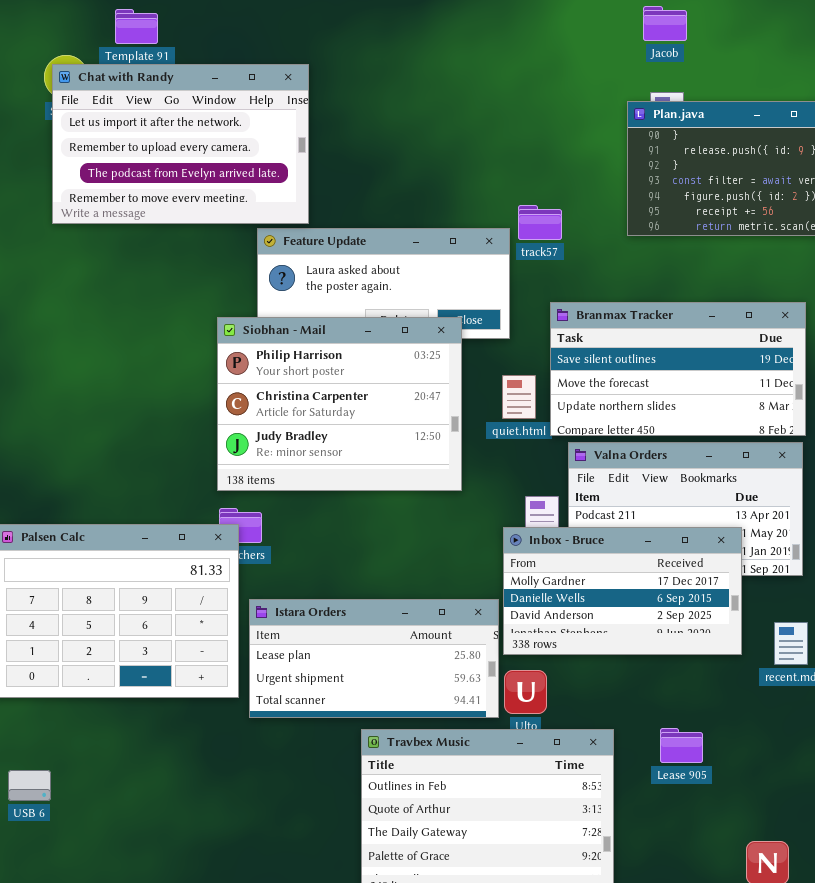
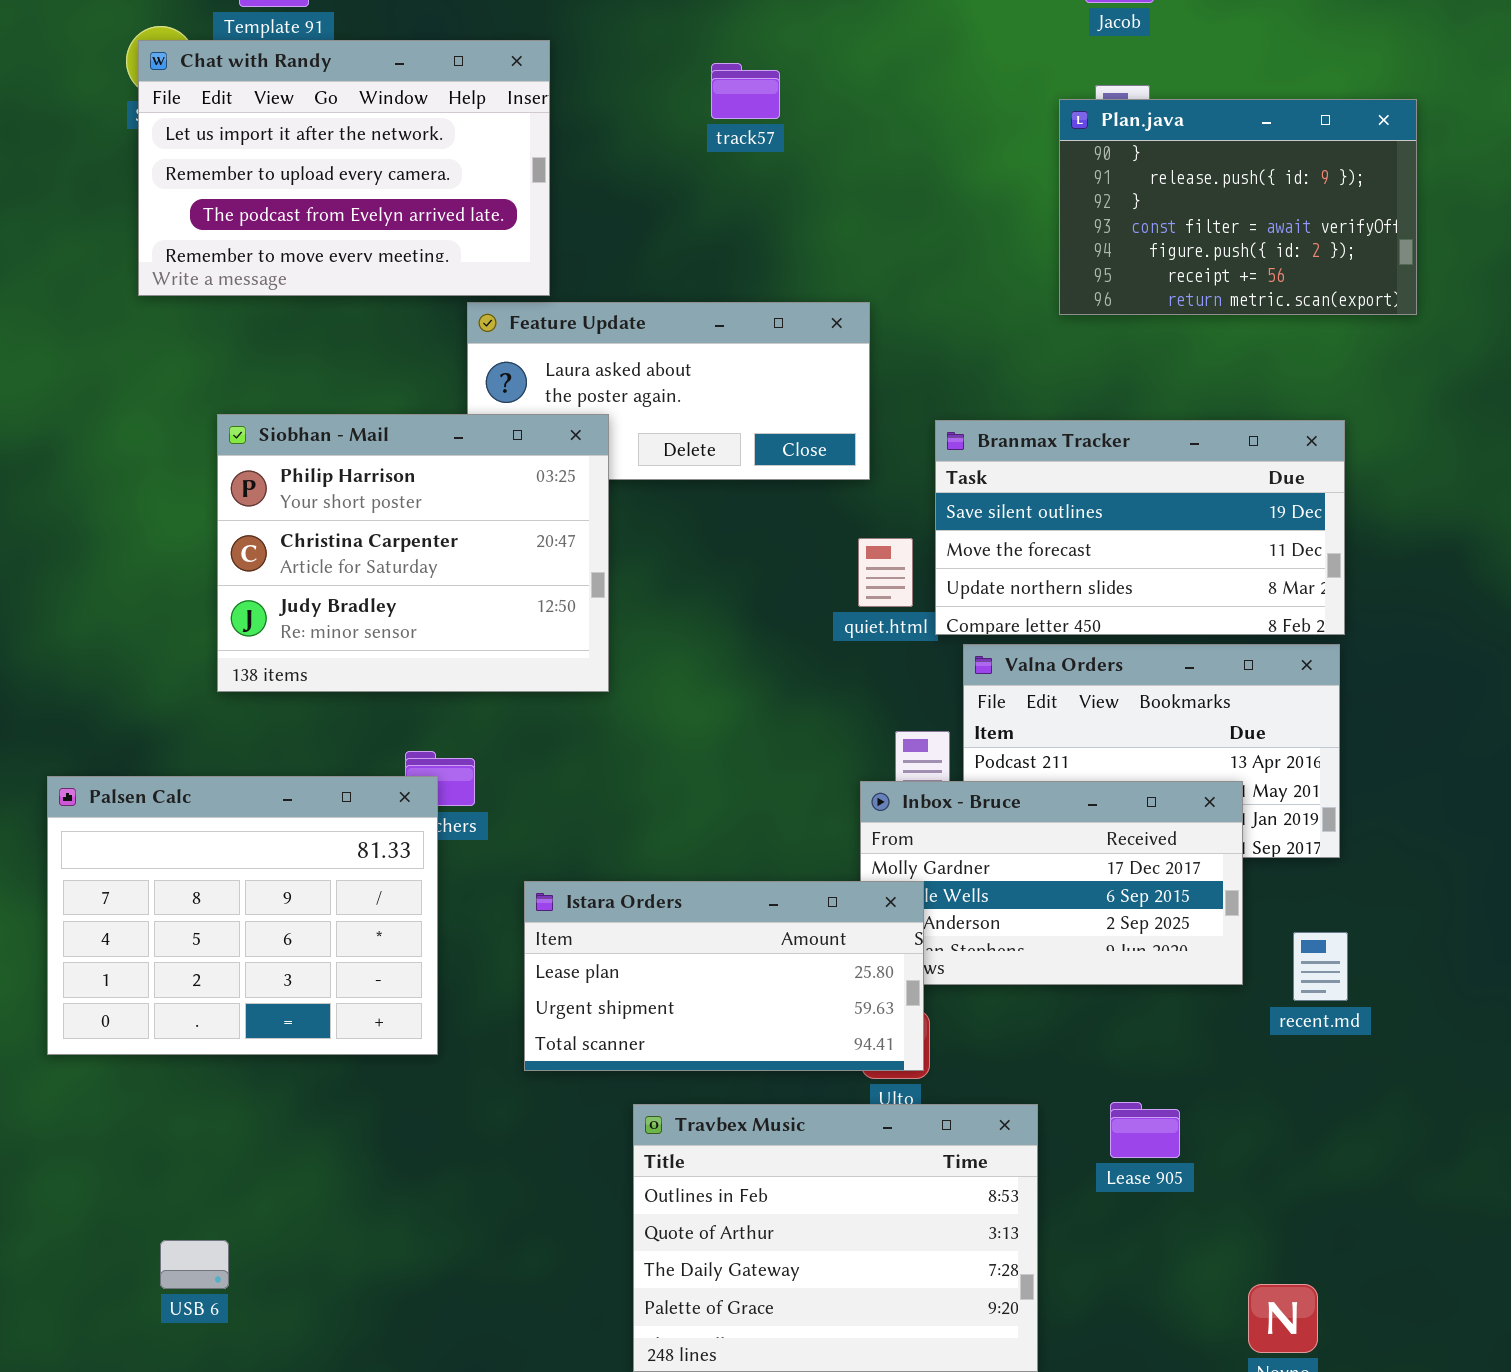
track57: [518,205,562,240] -> [711,63,780,119], moved
Siobhan - Mail: [217,317,462,491] -> [217,414,609,692], moved
Istara Orders: [249,599,499,718] -> [524,881,924,1071], moved
USB 6: [8,770,51,801] -> [160,1240,229,1289], moved

